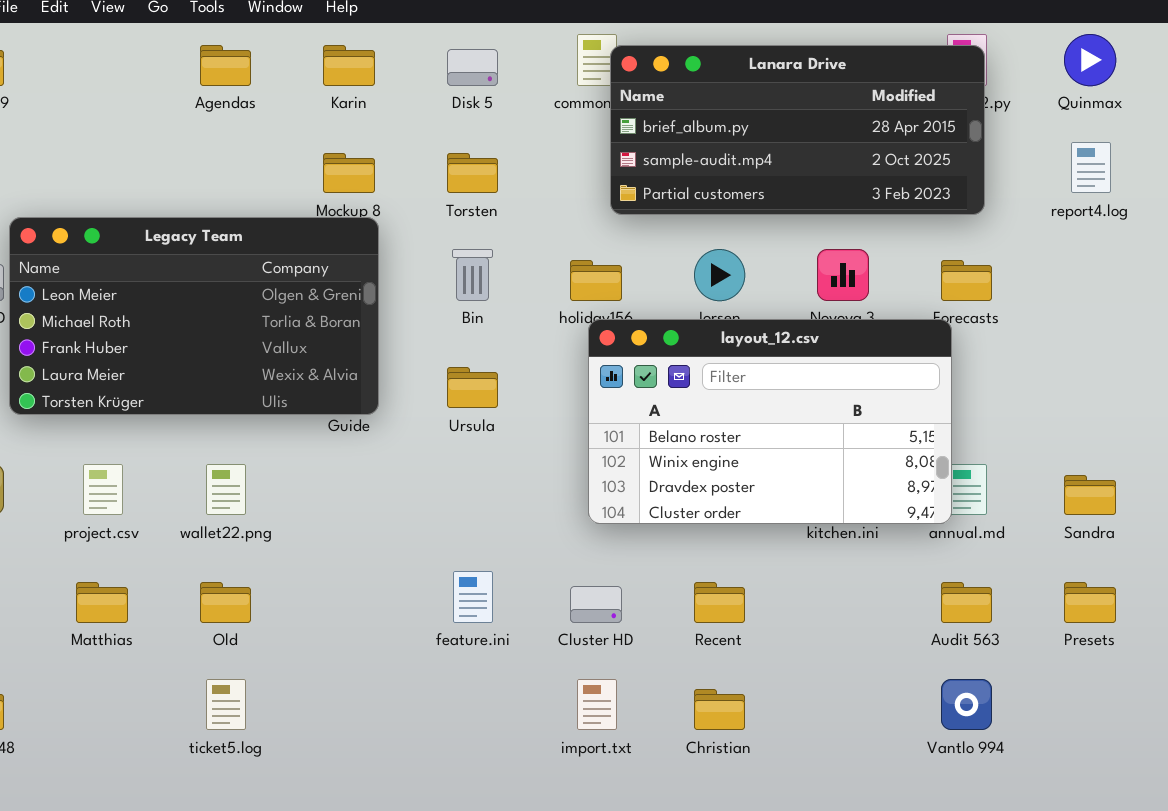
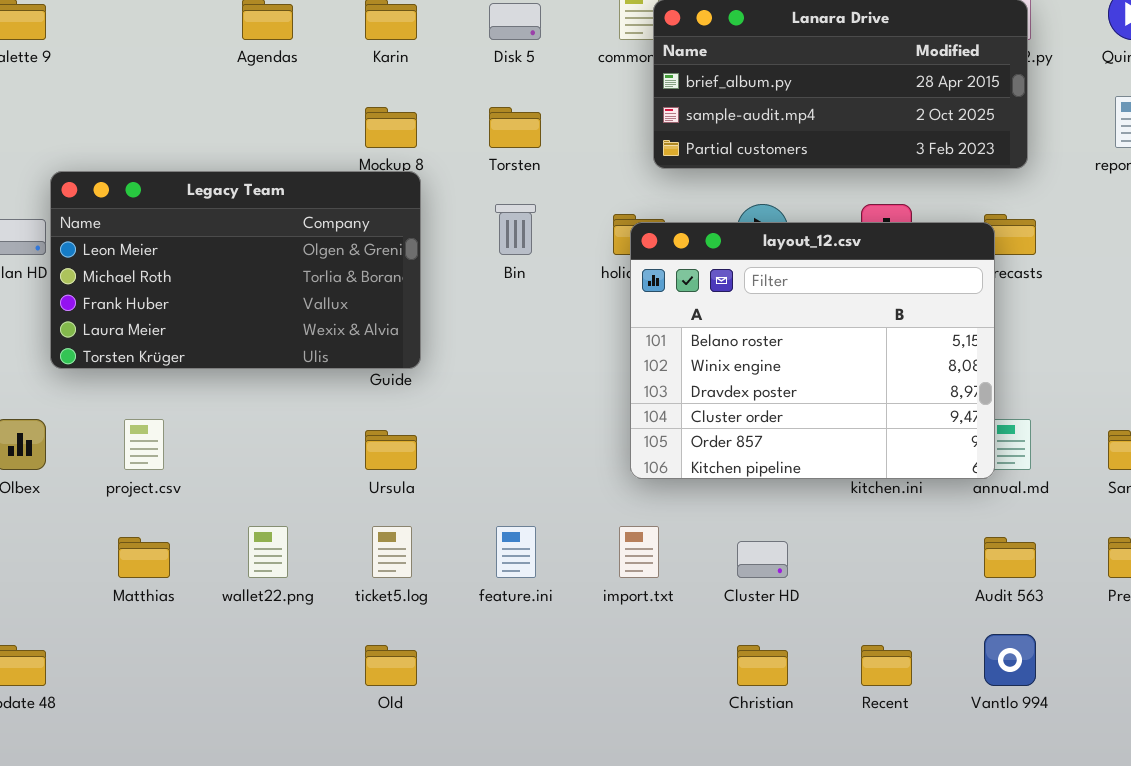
layout_12.csv: [588,319,952,524] -> [630,222,995,479], resized
Ursula: [447,367,498,408] -> [365,430,417,470], moved
wallet22.png: [206,464,246,515] -> [248,526,288,578], moved
Old: [200,582,251,623] -> [365,645,417,686], moved
Recent: [694,582,745,623] -> [861,645,912,686], moved
Cluster HD: [570,586,622,623] -> [737,541,788,578], moved
ticket5.log: [206,679,246,730] -> [372,526,412,578], moved
import.txt: [577,679,617,730] -> [619,526,659,578], moved

